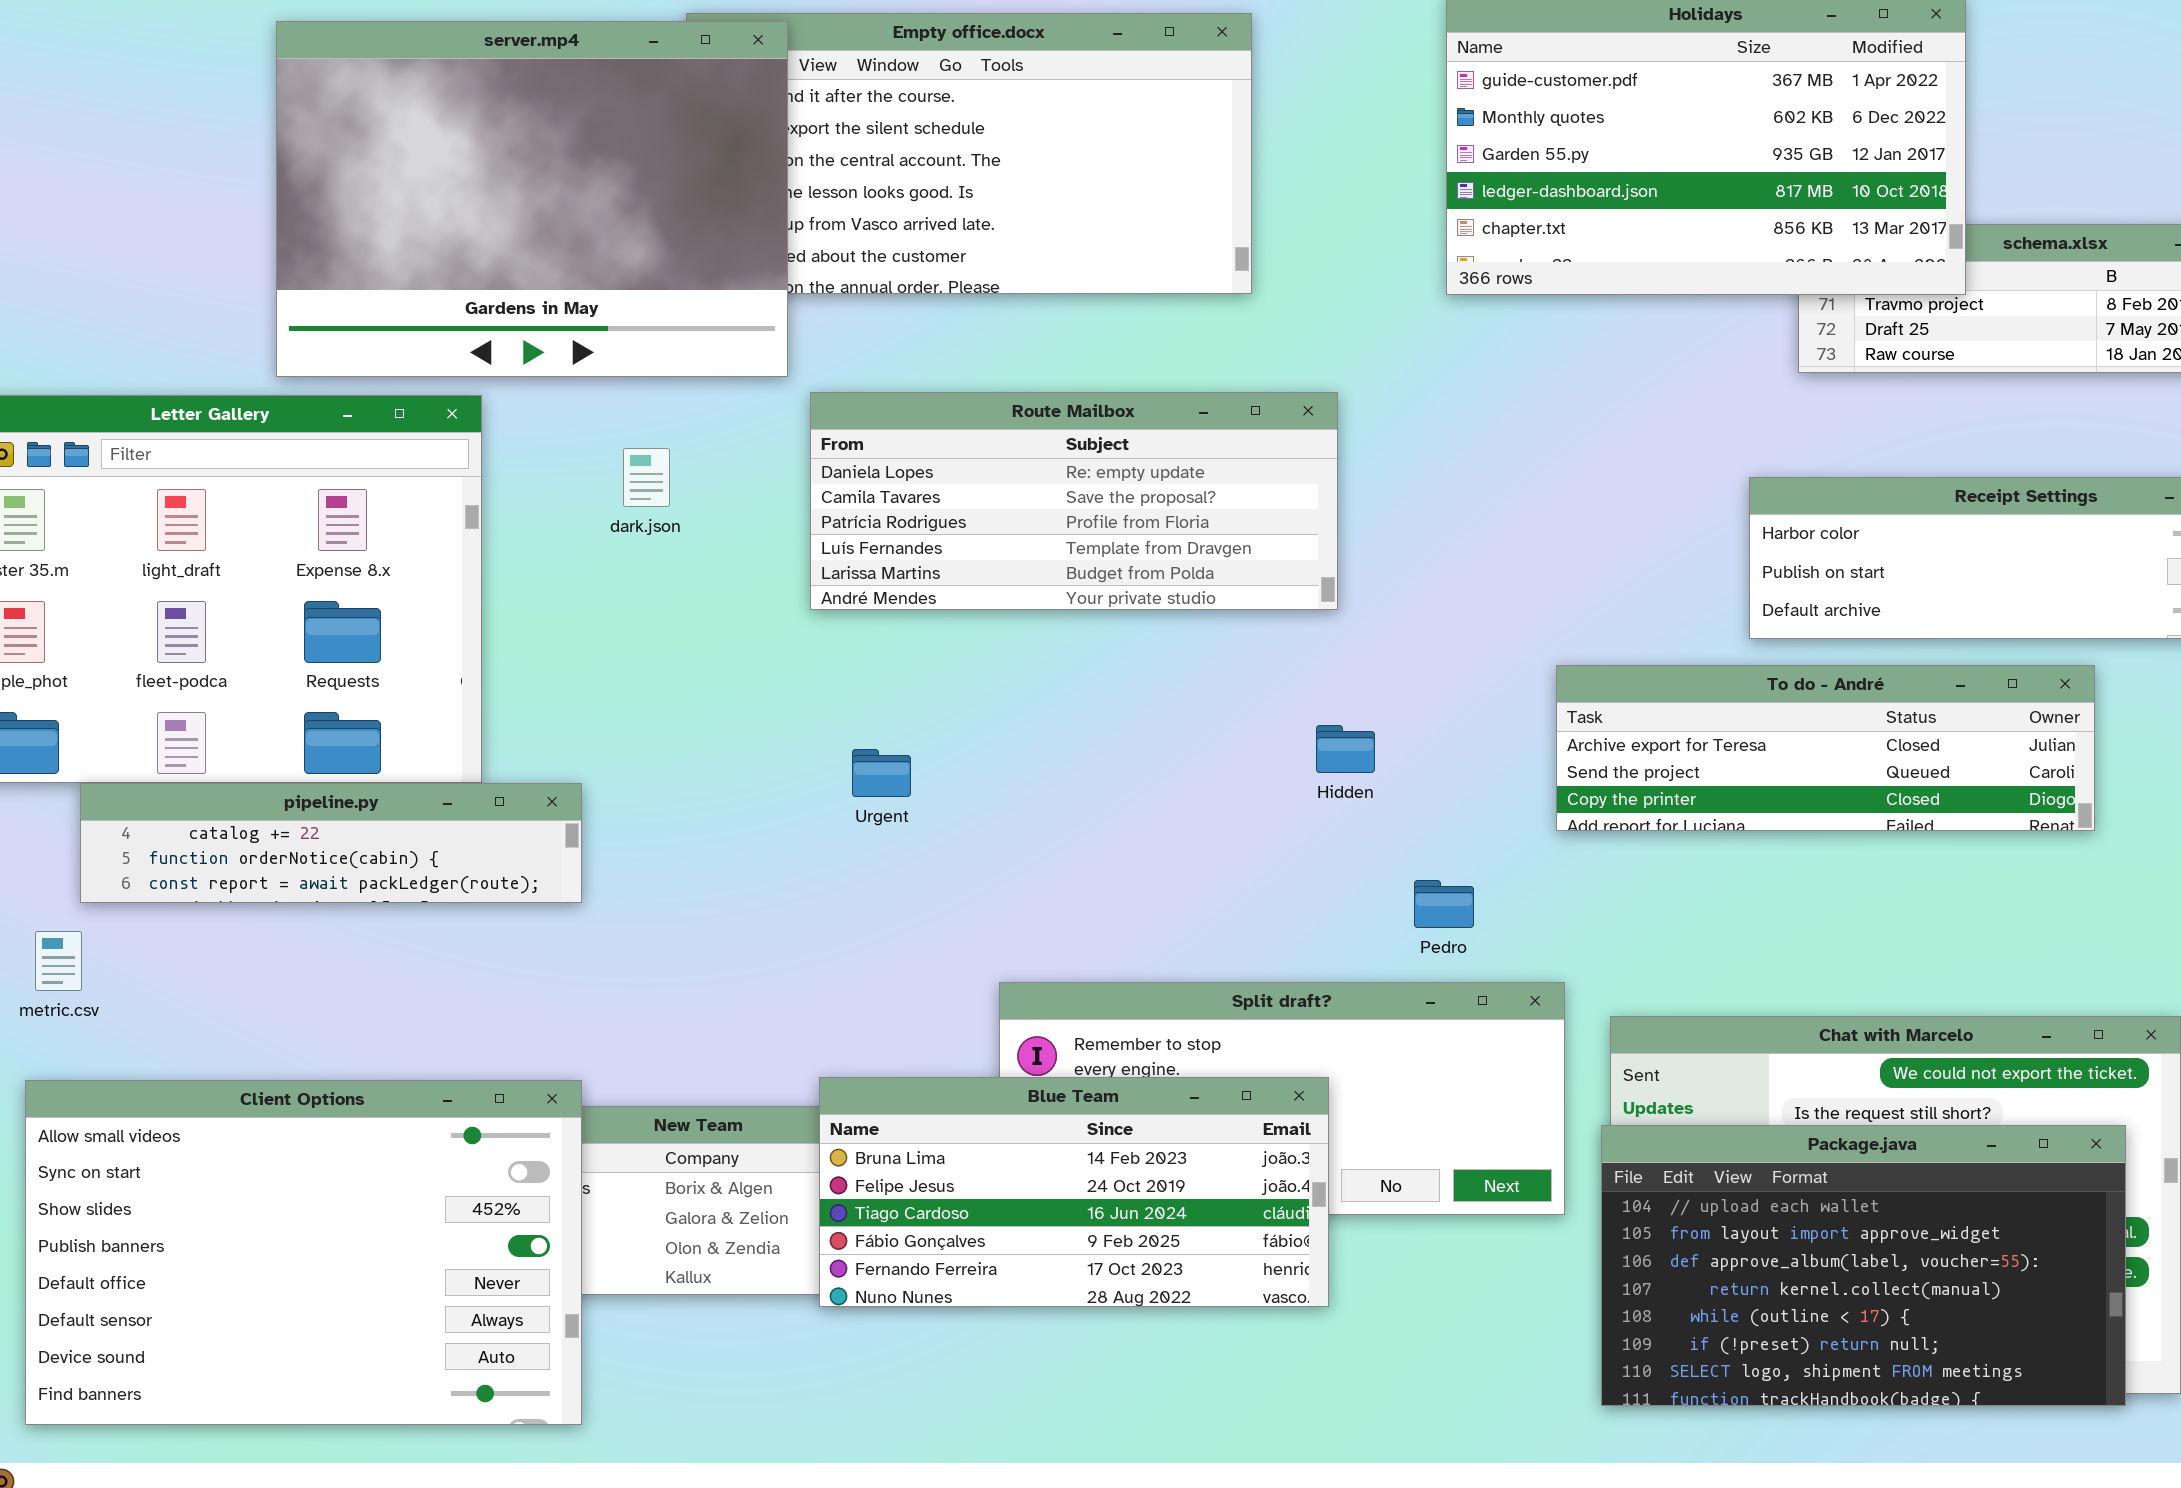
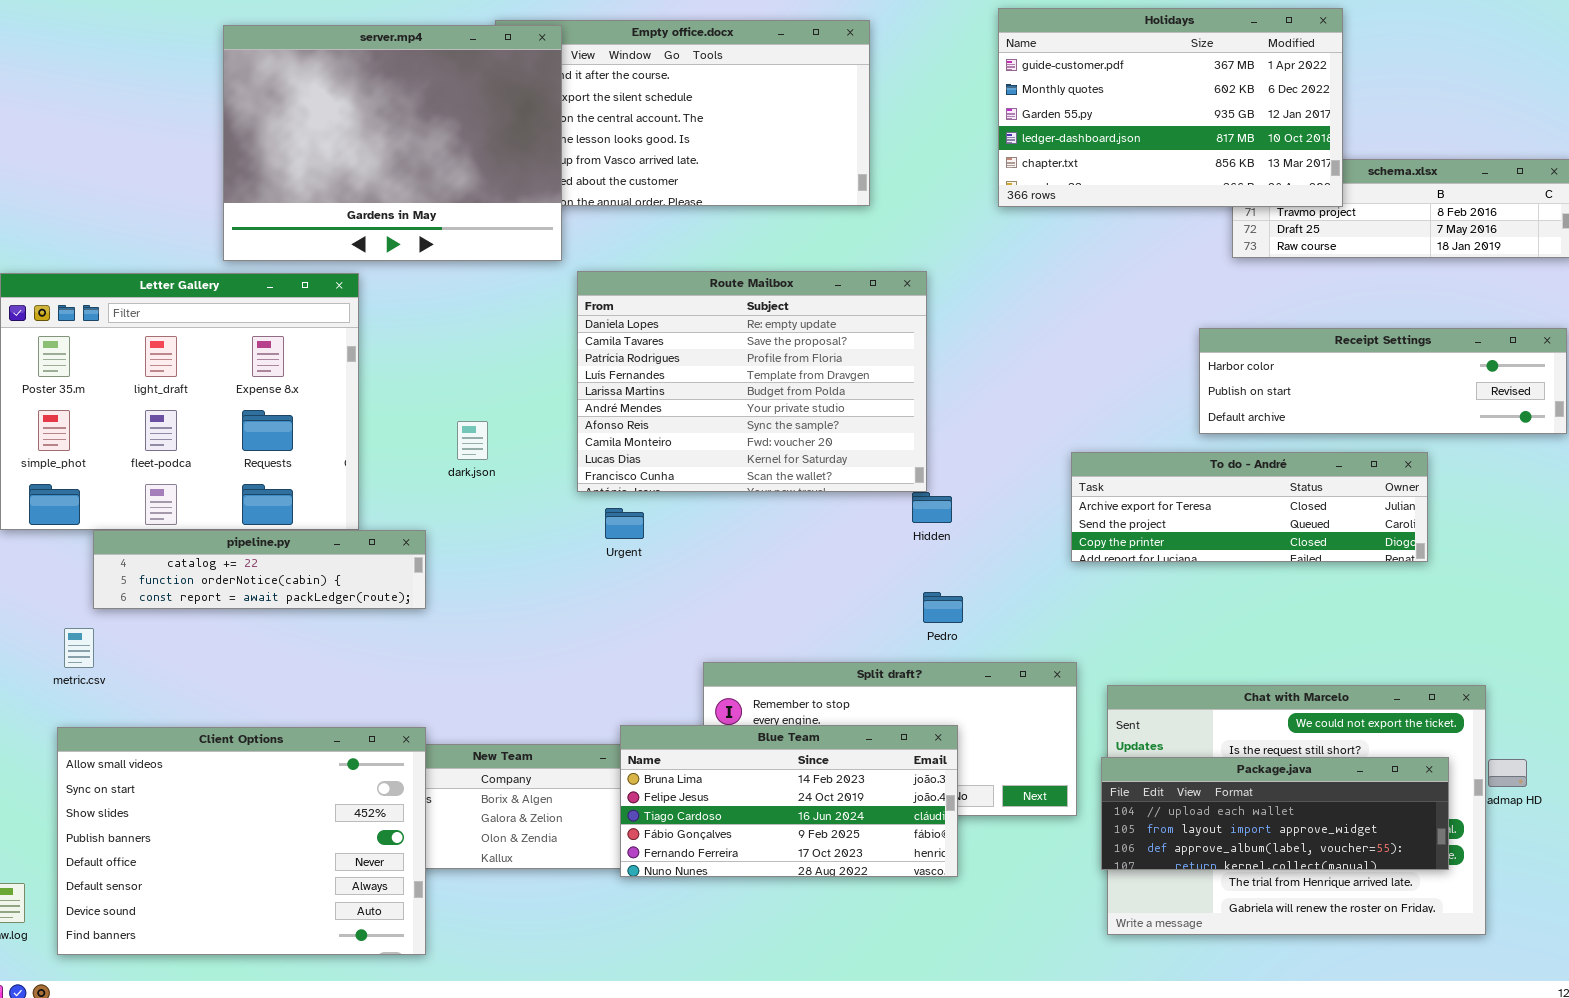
Route Mailbox: [810,392,1338,610] -> [577,271,927,492], resized
dark.json: [623,448,670,507] -> [457,421,488,460], moved
Pedro: [1414,880,1474,928] -> [923,592,963,623], moved
Blue Team: [819,1077,1329,1307] -> [620,725,958,877], moved
Package.java: [1601,1125,2126,1406] -> [1101,757,1449,870], resized

